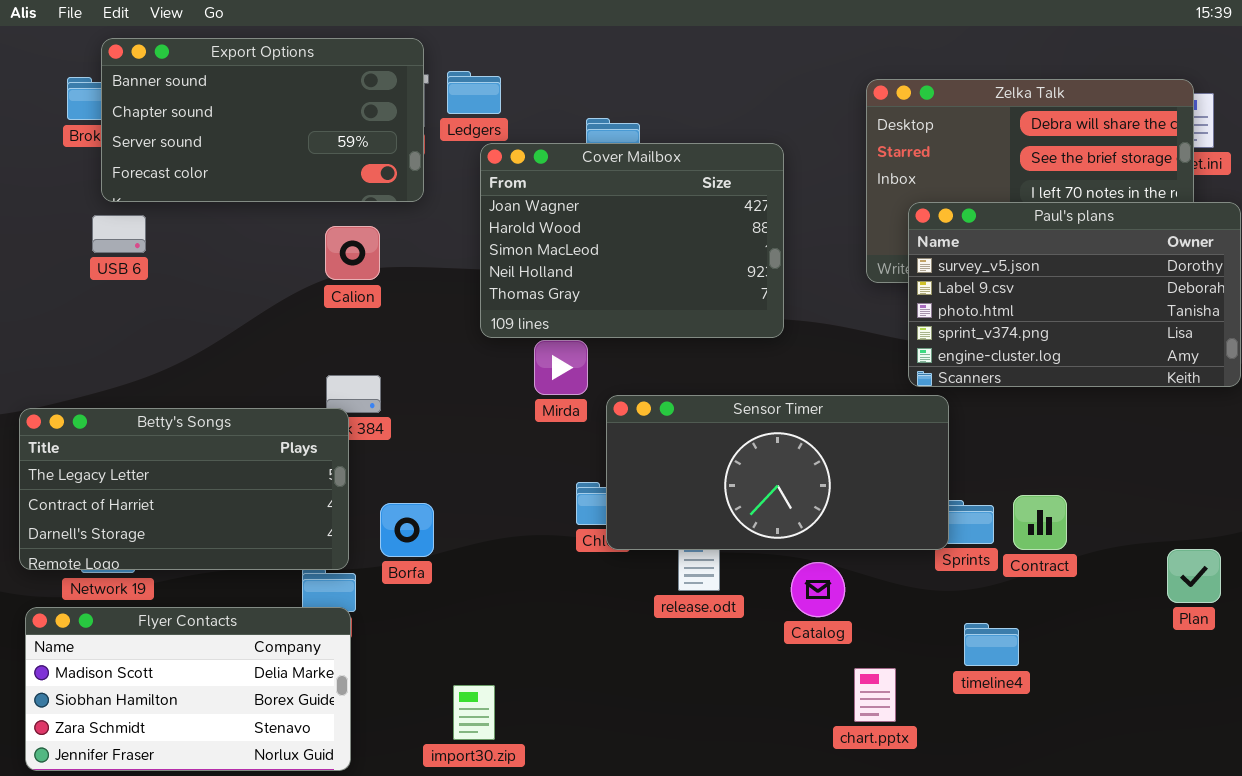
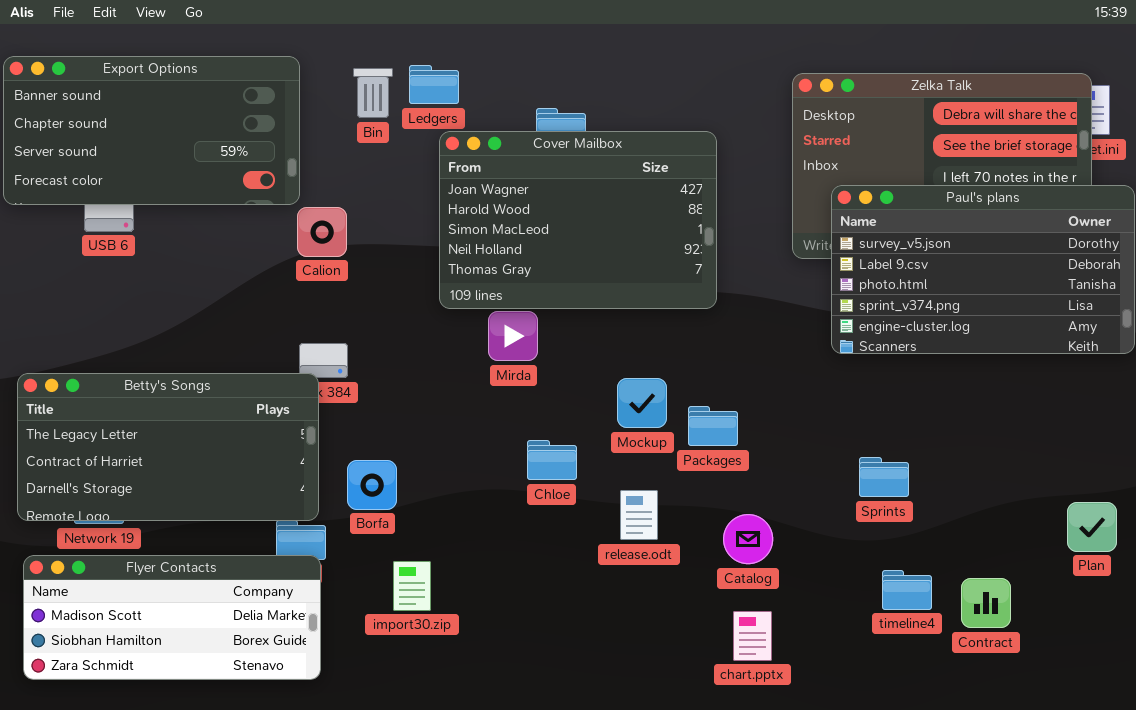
Export Options: [101,38,424,202] -> [3,56,300,205], moved
Sensor Timer: [606,395,949,550] -> none, closed
Contract: [1013,495,1067,550] -> [961,578,1011,628], moved
Flyer Contacts: [25,607,351,771] -> [23,555,321,680], resized
chart.pptx: [854,668,896,722] -> [733,611,772,661], moved
import30.zip: [453,685,495,740] -> [393,561,431,611], moved

